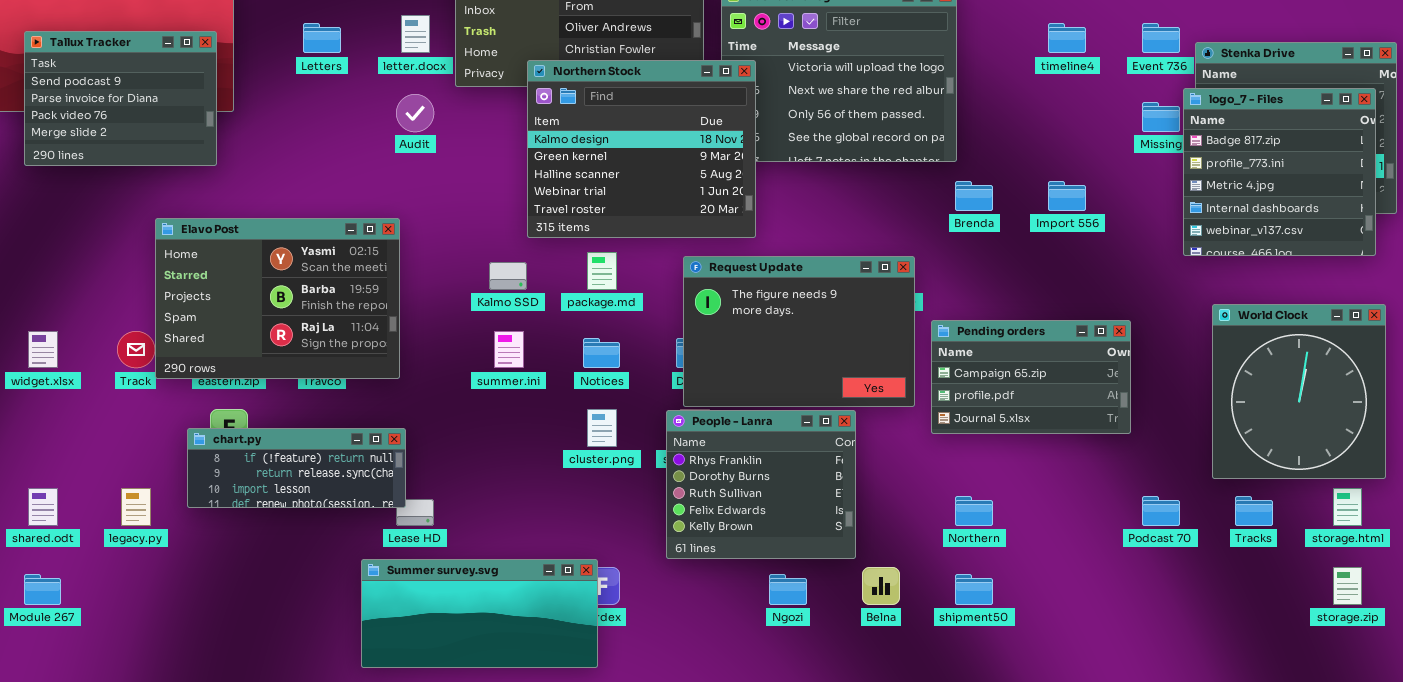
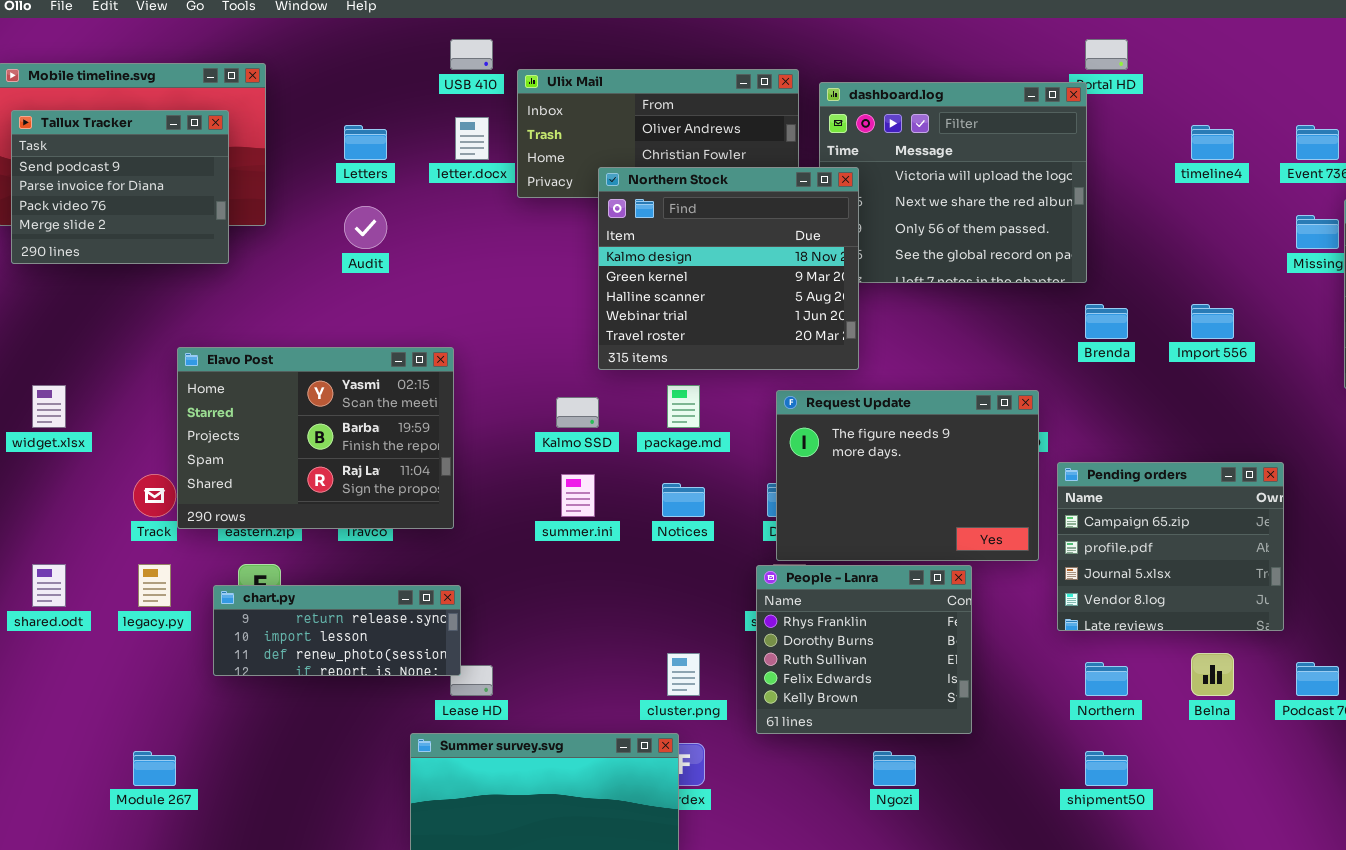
Tallux Tracker: [24,31,217,166] -> [11,110,229,264], moved
Audit: [396,94,434,132] -> [344,206,387,249], moved
Pending orders: [931,320,1131,434] -> [1057,462,1284,631], resized
widget.xlsx: [28,331,58,368] -> [32,385,66,428], moved
cluster.png: [587,409,617,447] -> [667,653,700,696], moved
chart.py: [187,428,406,508] -> [213,585,461,676], scrolled down 1 row
shared.odt: [28,488,58,526] -> [32,564,66,607], moved
legacy.py: [121,488,151,526] -> [138,564,171,607], moved
Belna: [862,567,900,605] -> [1191,653,1234,696], moved
Module 267: [24,574,61,605] -> [133,751,176,786], moved

